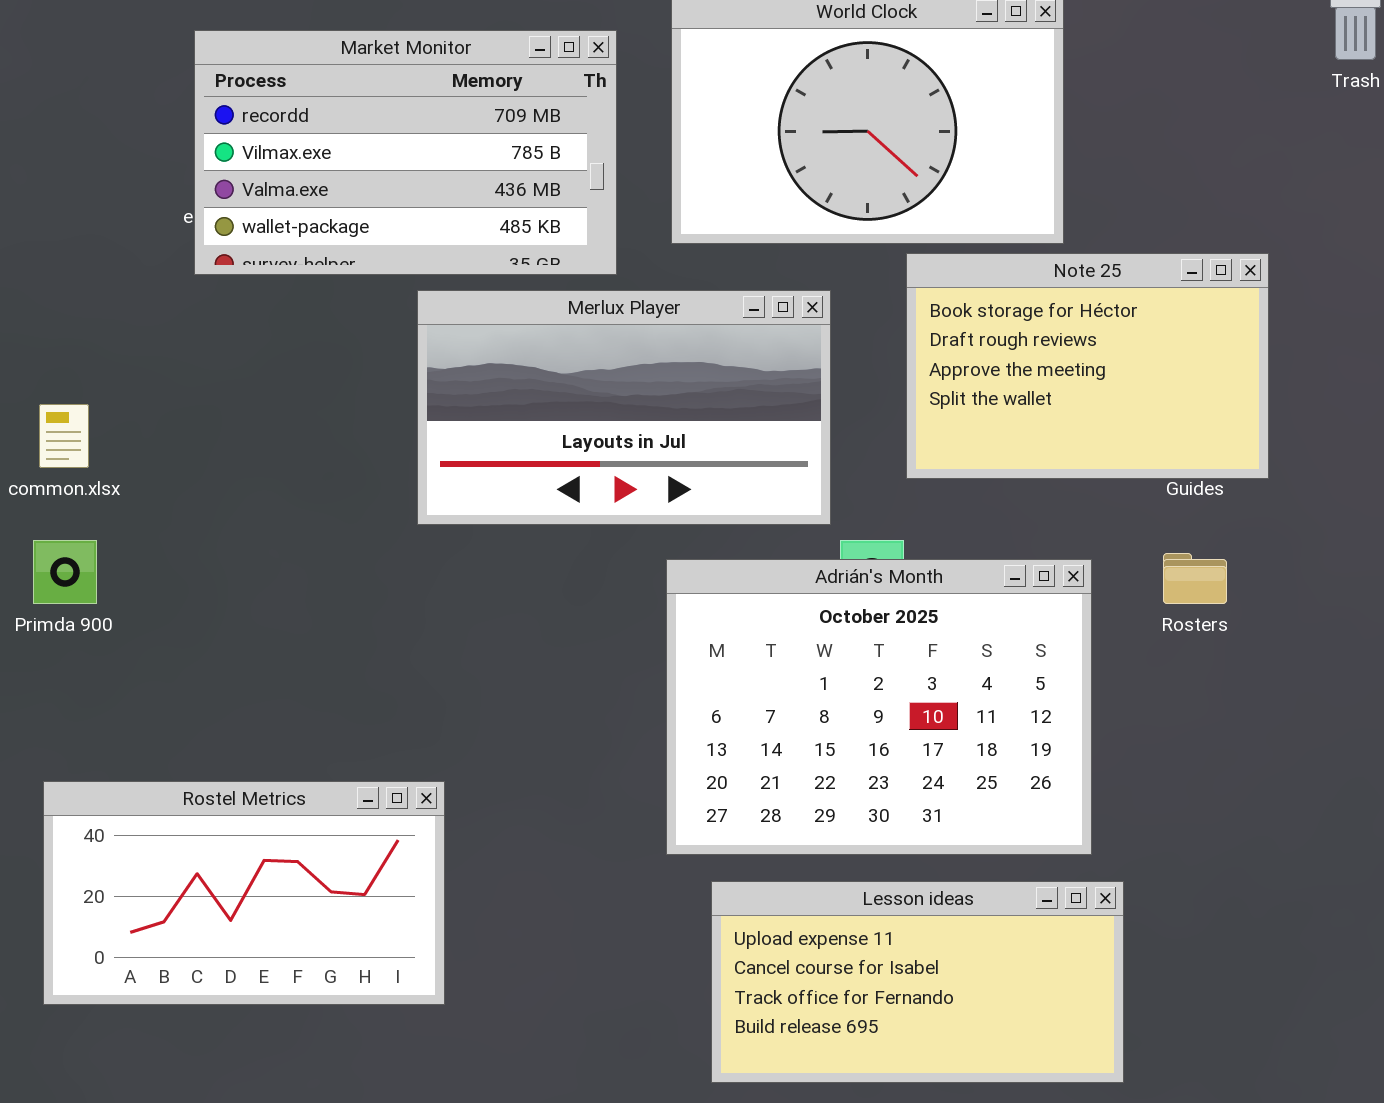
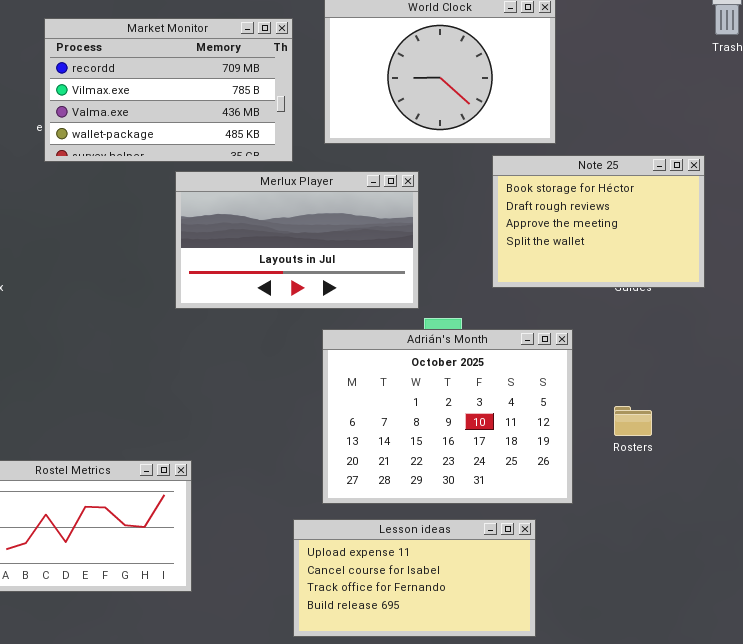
Note 25: [906,253,1269,479] -> [492,155,705,288], moved
Rosters: [1163,553,1227,604] -> [614,406,652,436], moved
Lesson ideas: [711,881,1124,1083] -> [293,519,536,637], moved

